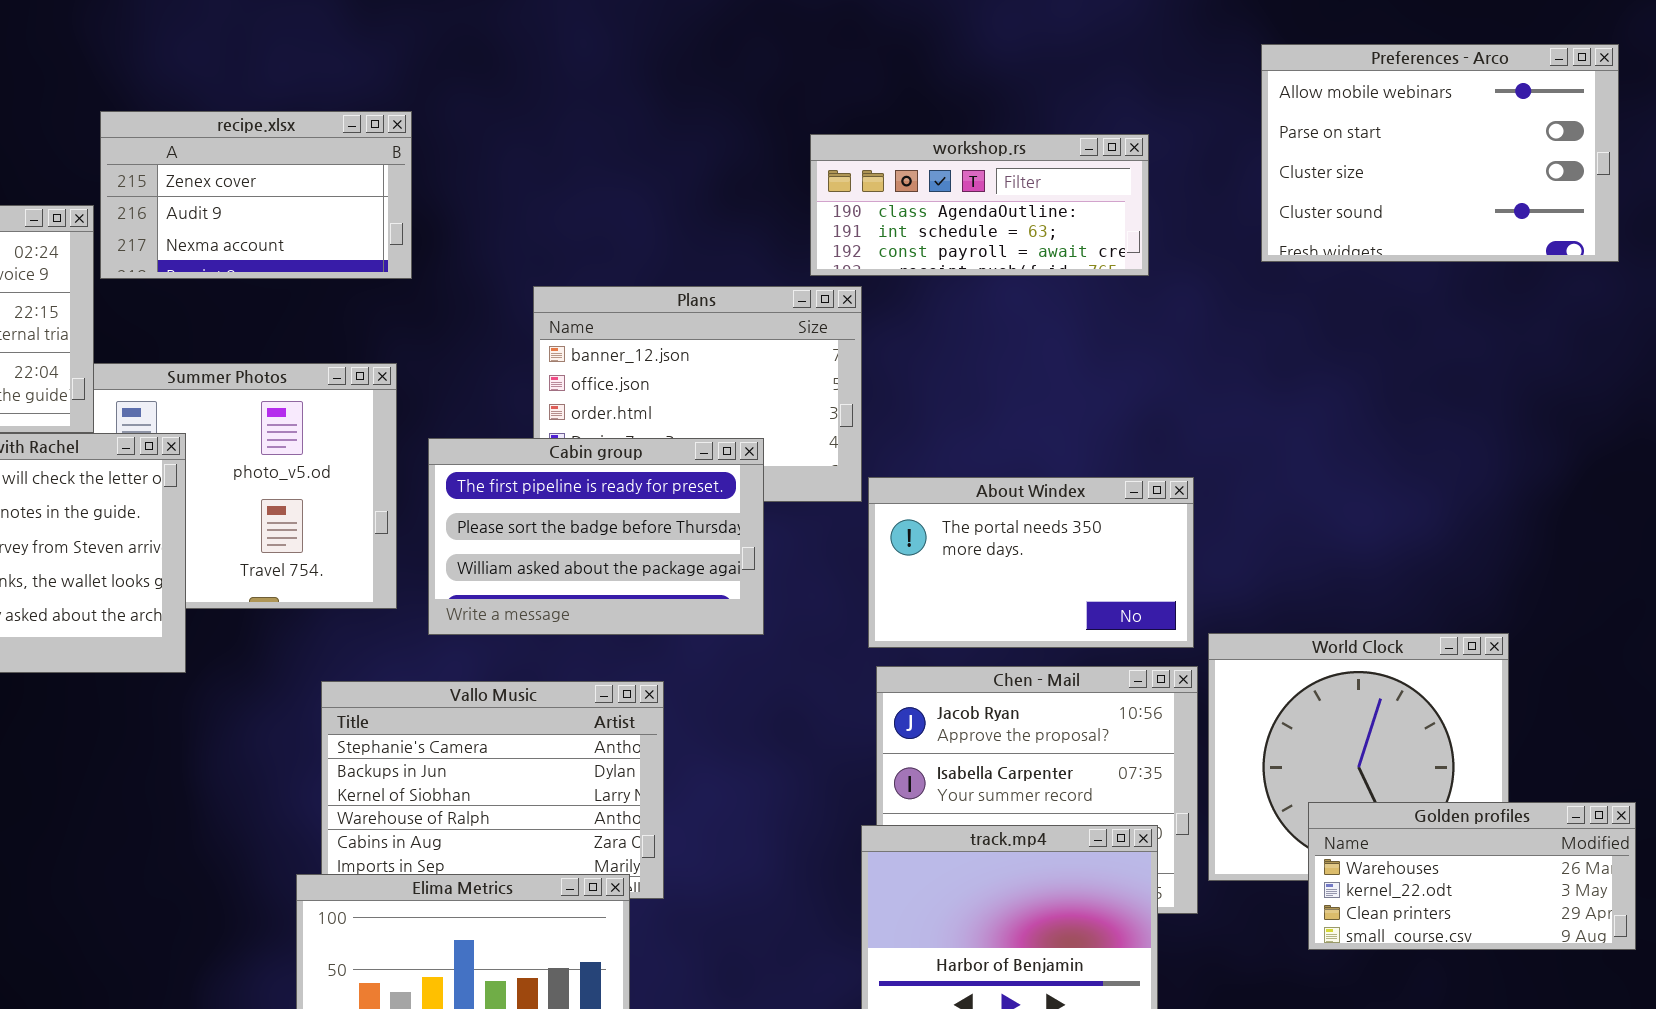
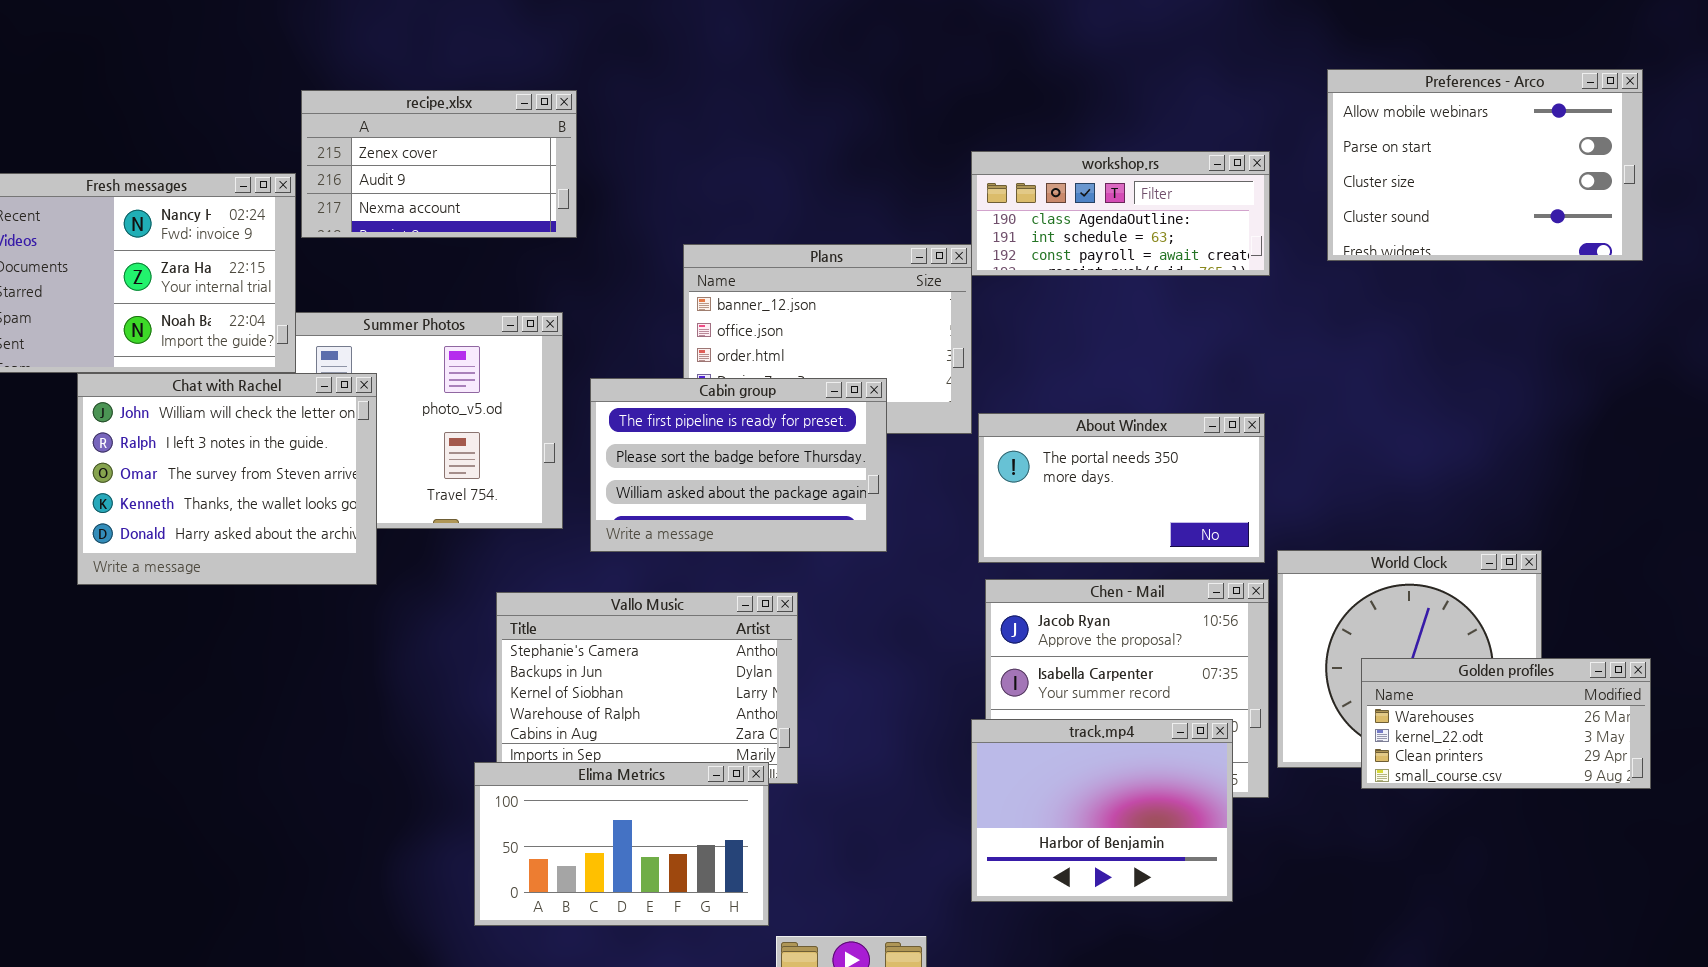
Preferences - Arco: [1261,44,1619,262] -> [1327,69,1643,261], moved
workshop.rs: [810,134,1149,276] -> [971,151,1270,276], moved
Golden profiles: [1308,802,1636,950] -> [1361,658,1651,789], moved

